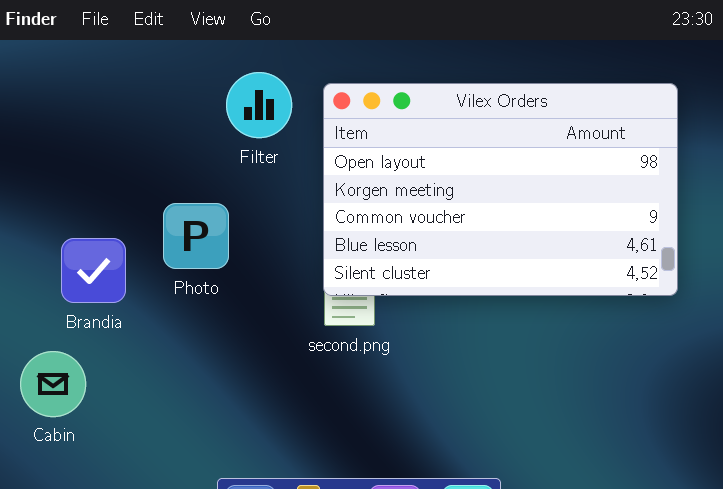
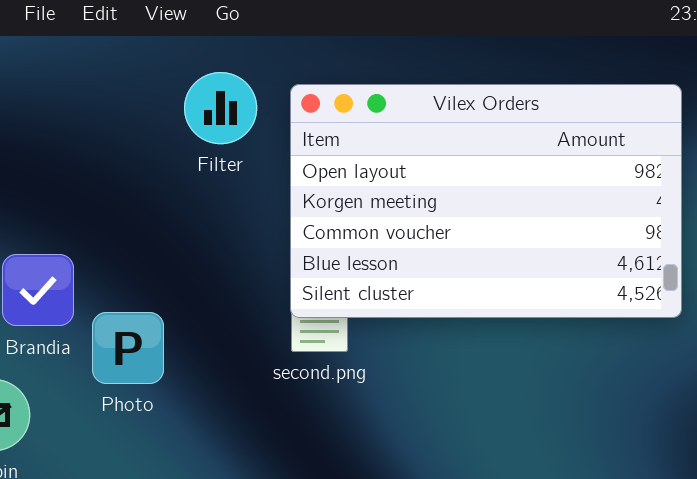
Photo: [163,203,229,269] -> [92,312,164,384], moved

